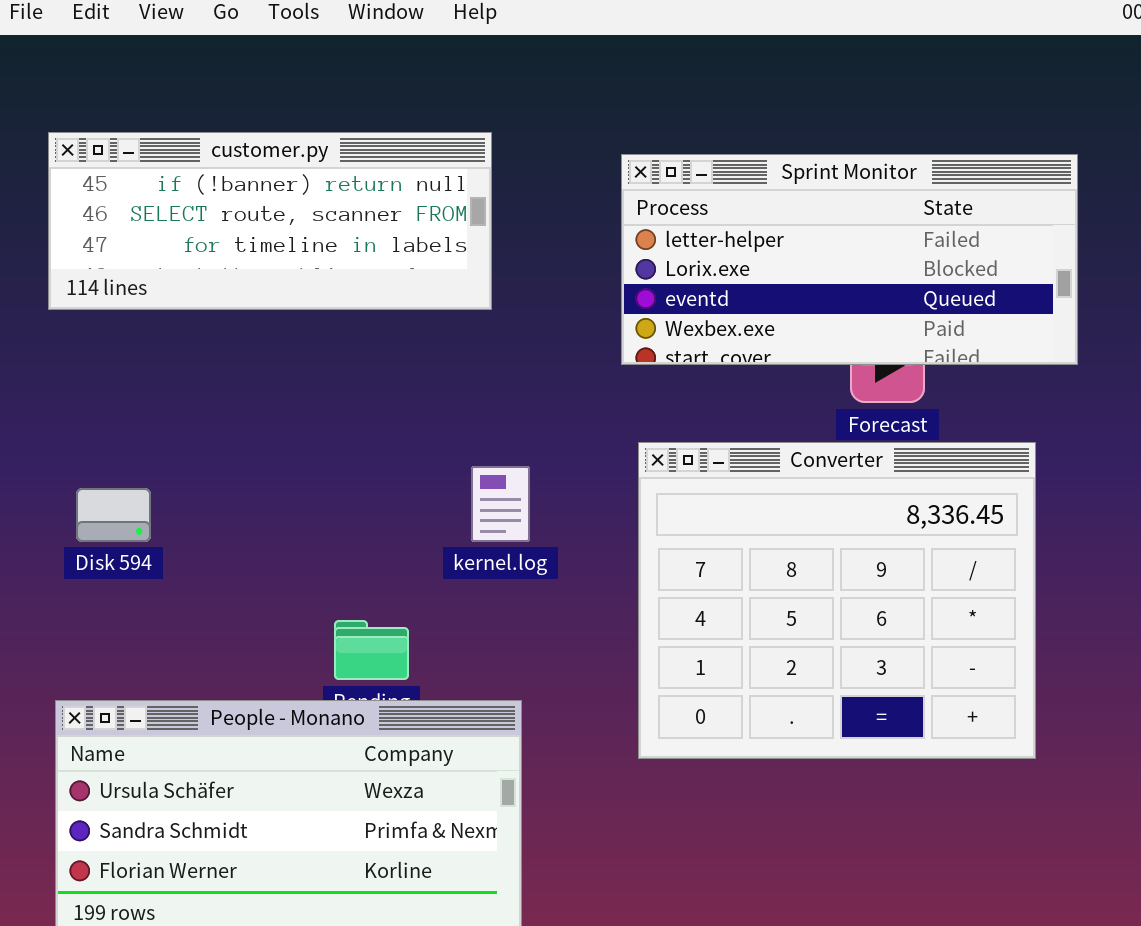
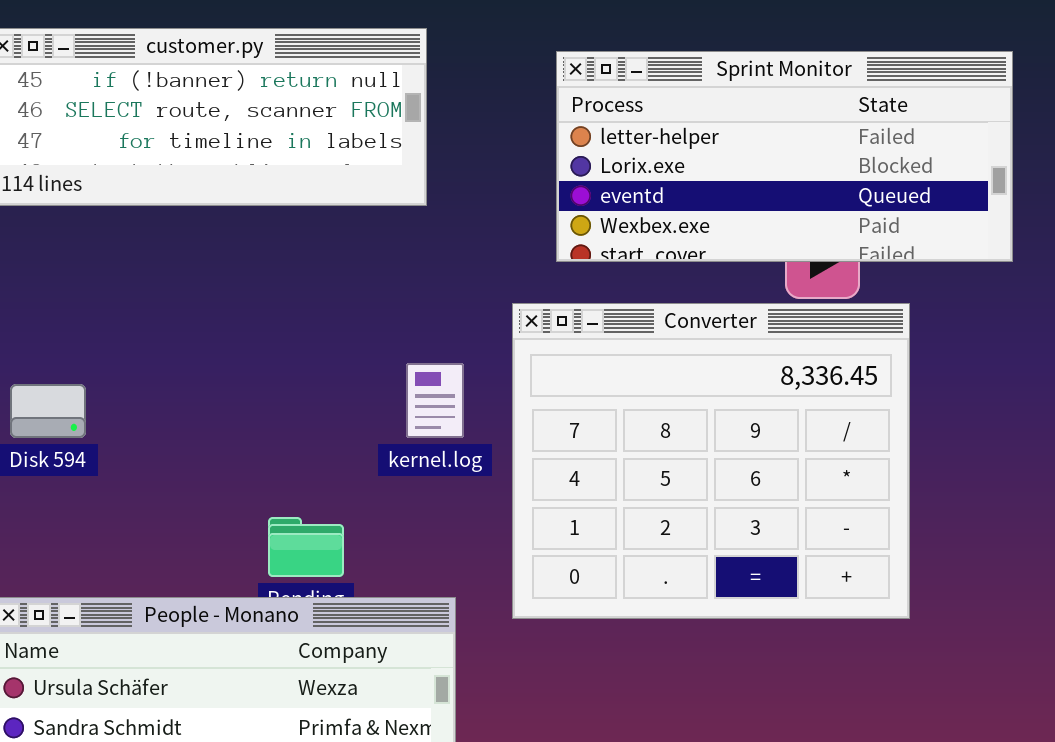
Converter: [638,442,1036,759] -> [512,303,910,619], moved

